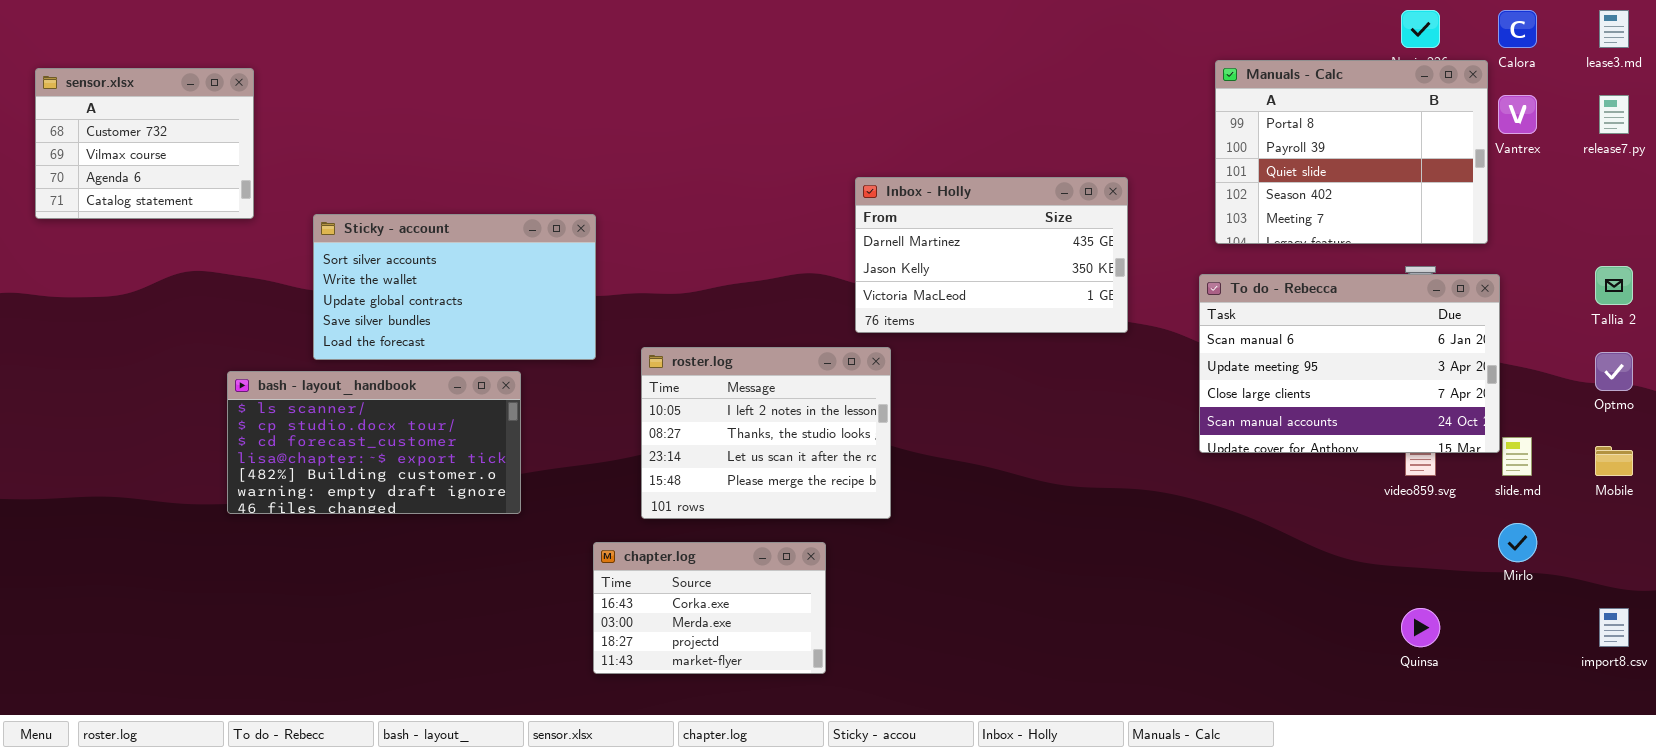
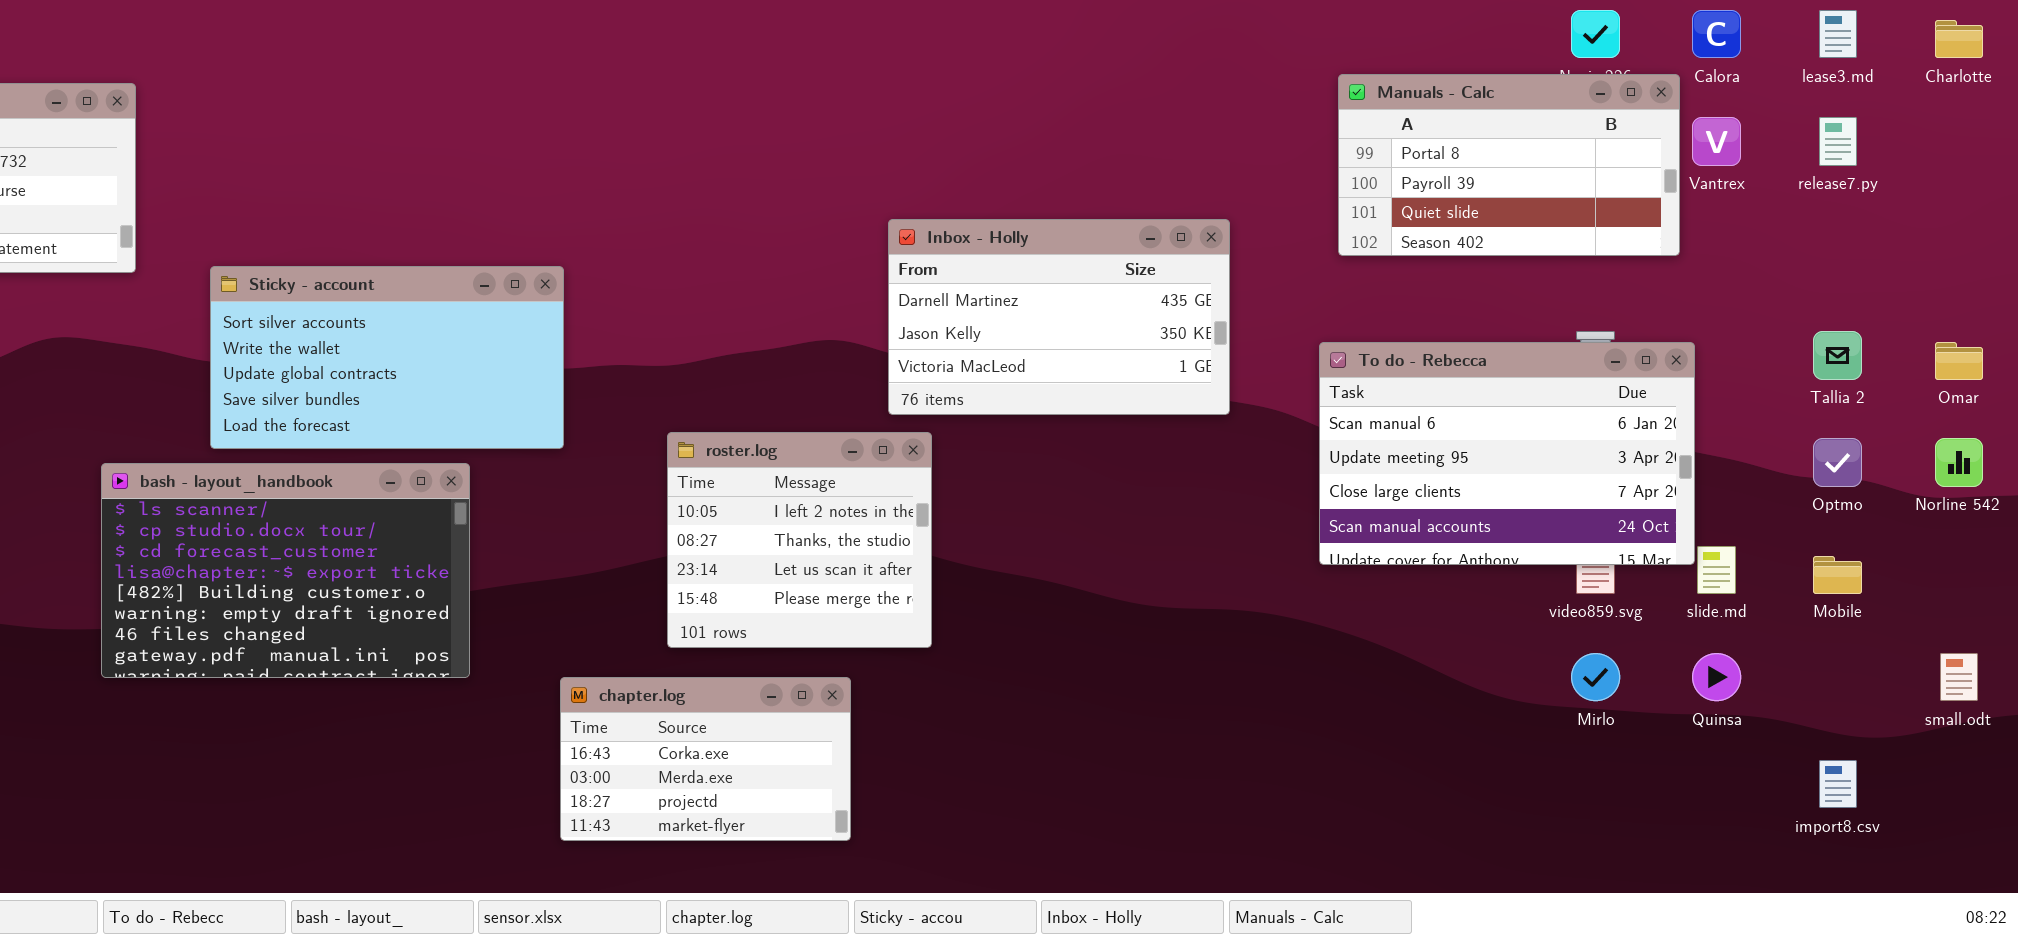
Manuals - Calc: [1215,60,1488,244] -> [1338,74,1680,256], resized
roster.log: [641,347,891,519] -> [667,432,932,648], resized
bash - layout_handbook: [227,371,521,514] -> [101,463,470,678], resized
Mirlo: [1498,523,1537,562] -> [1571,653,1620,701], moved
Quinsa: [1401,608,1440,647] -> [1692,653,1741,701], moved

